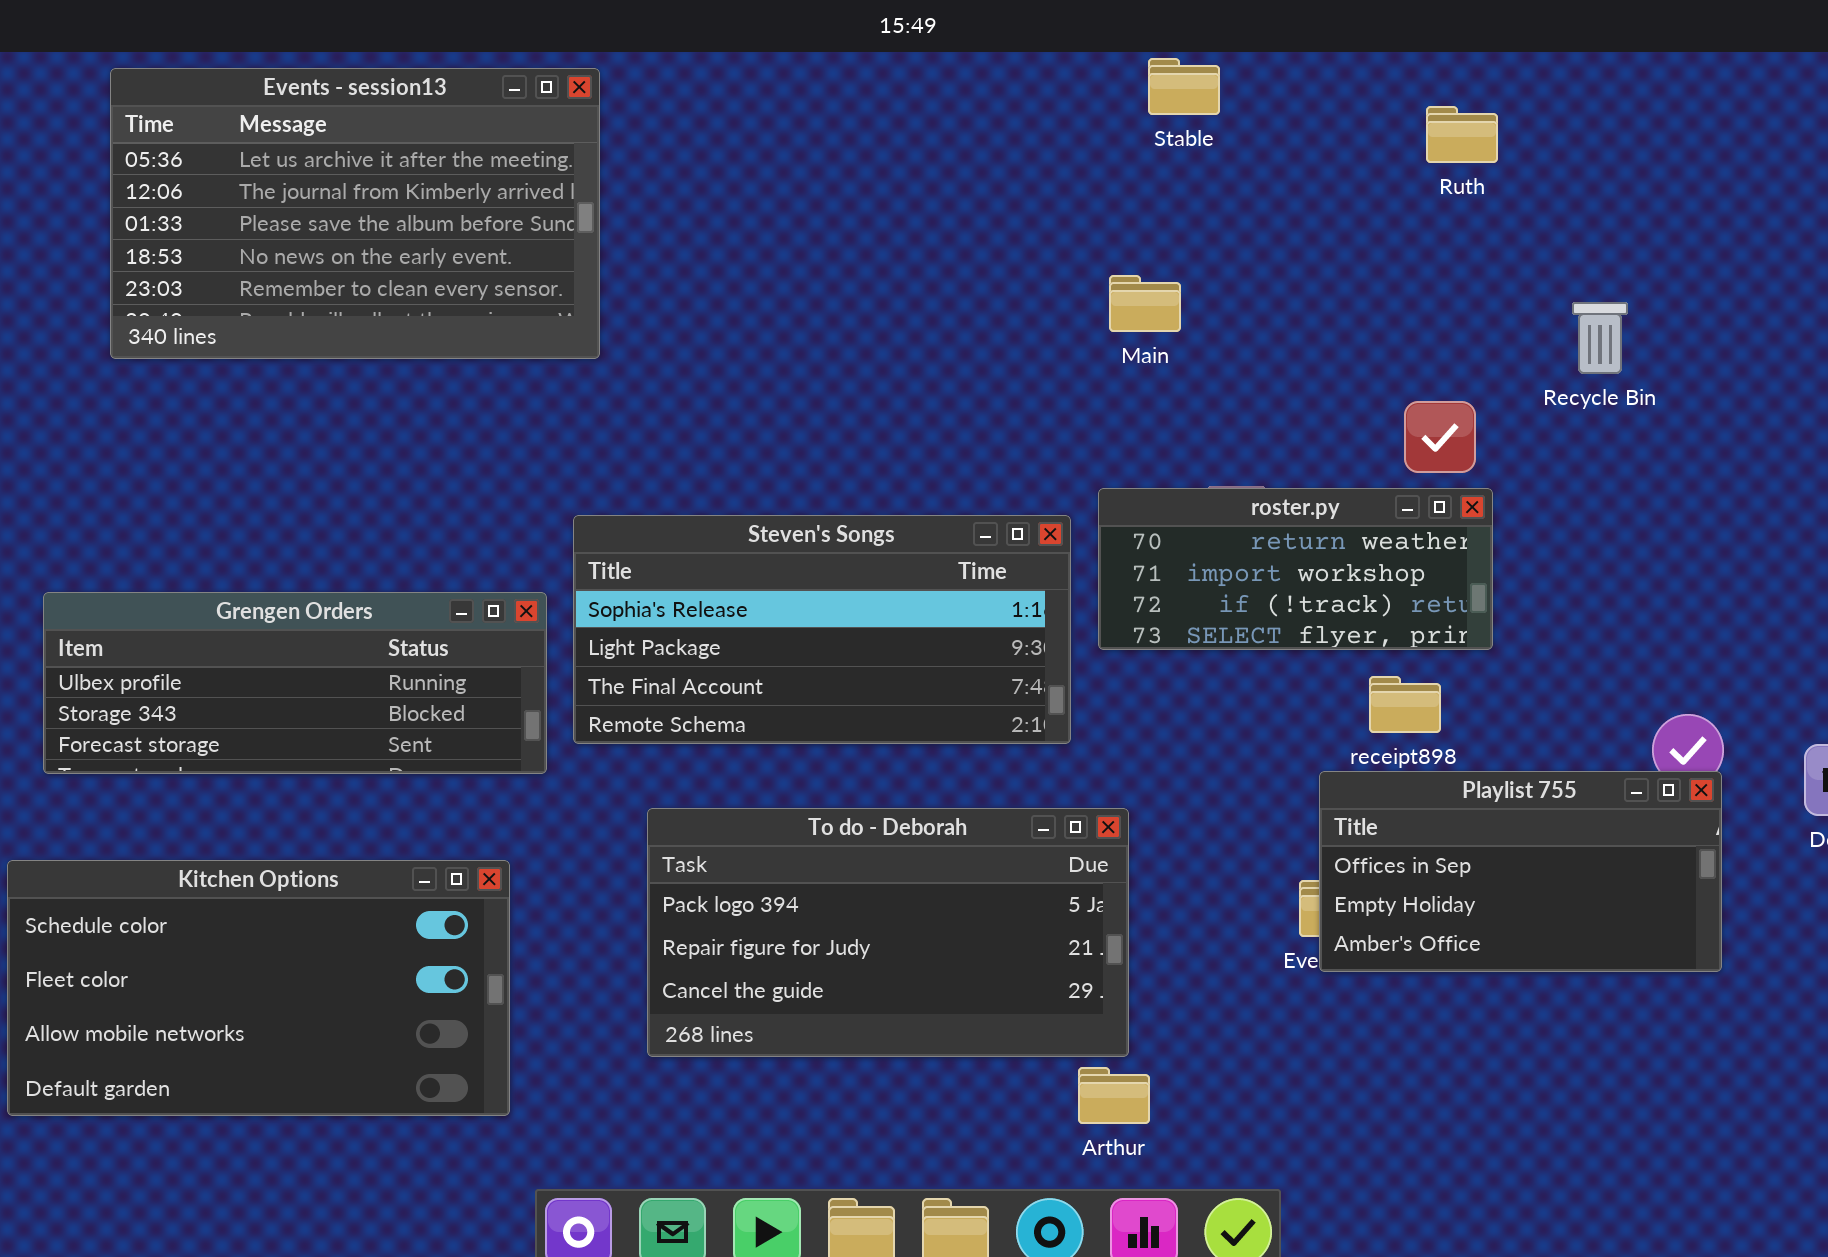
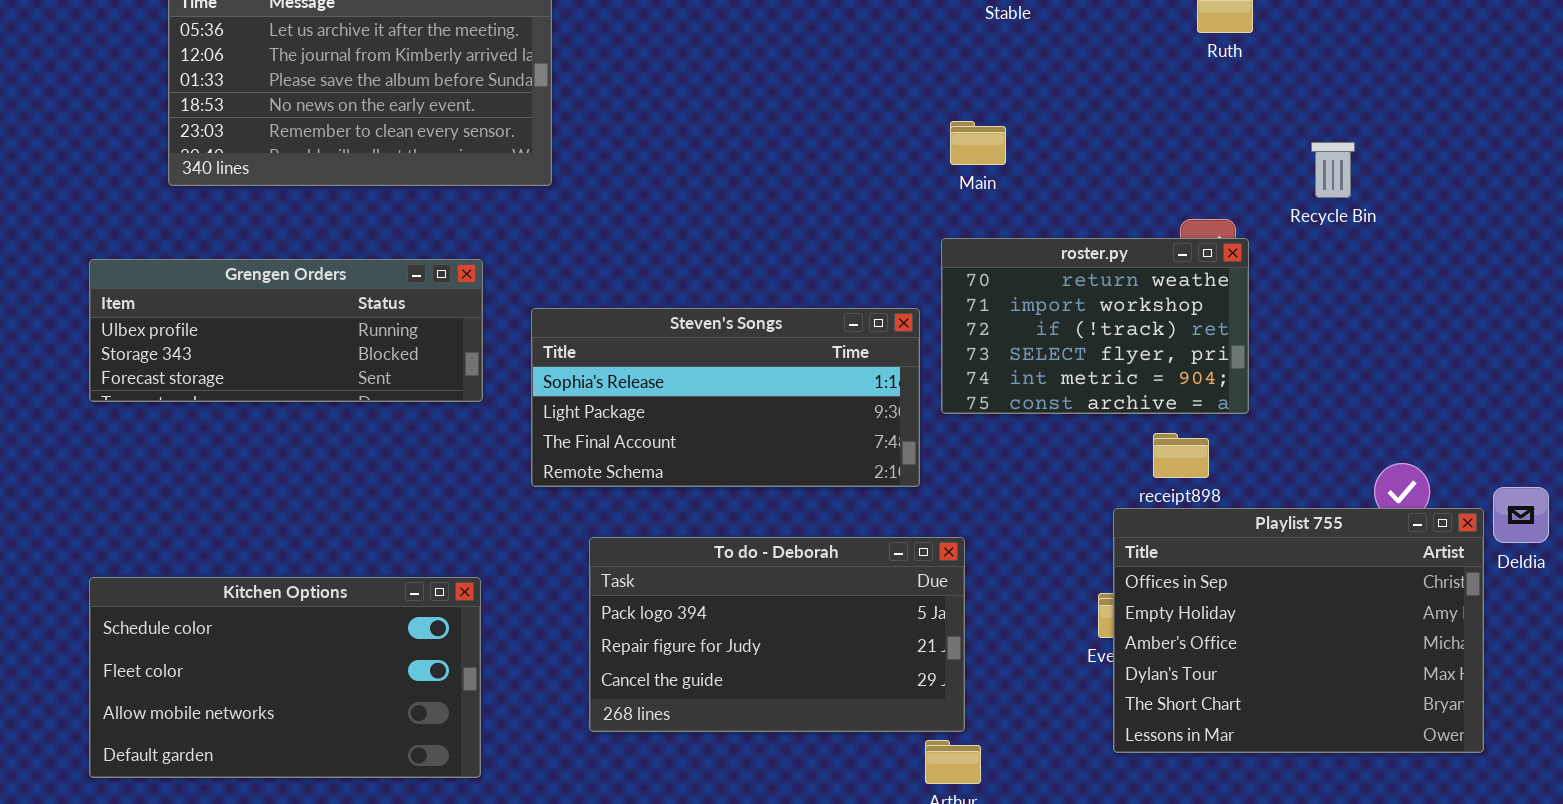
roster.py: [1098,488,1493,650] -> [941,238,1249,414], resized
Grengen Orders: [43,592,547,774] -> [89,259,483,402], moved
Playlist 755: [1319,771,1722,972] -> [1113,508,1484,753], resized

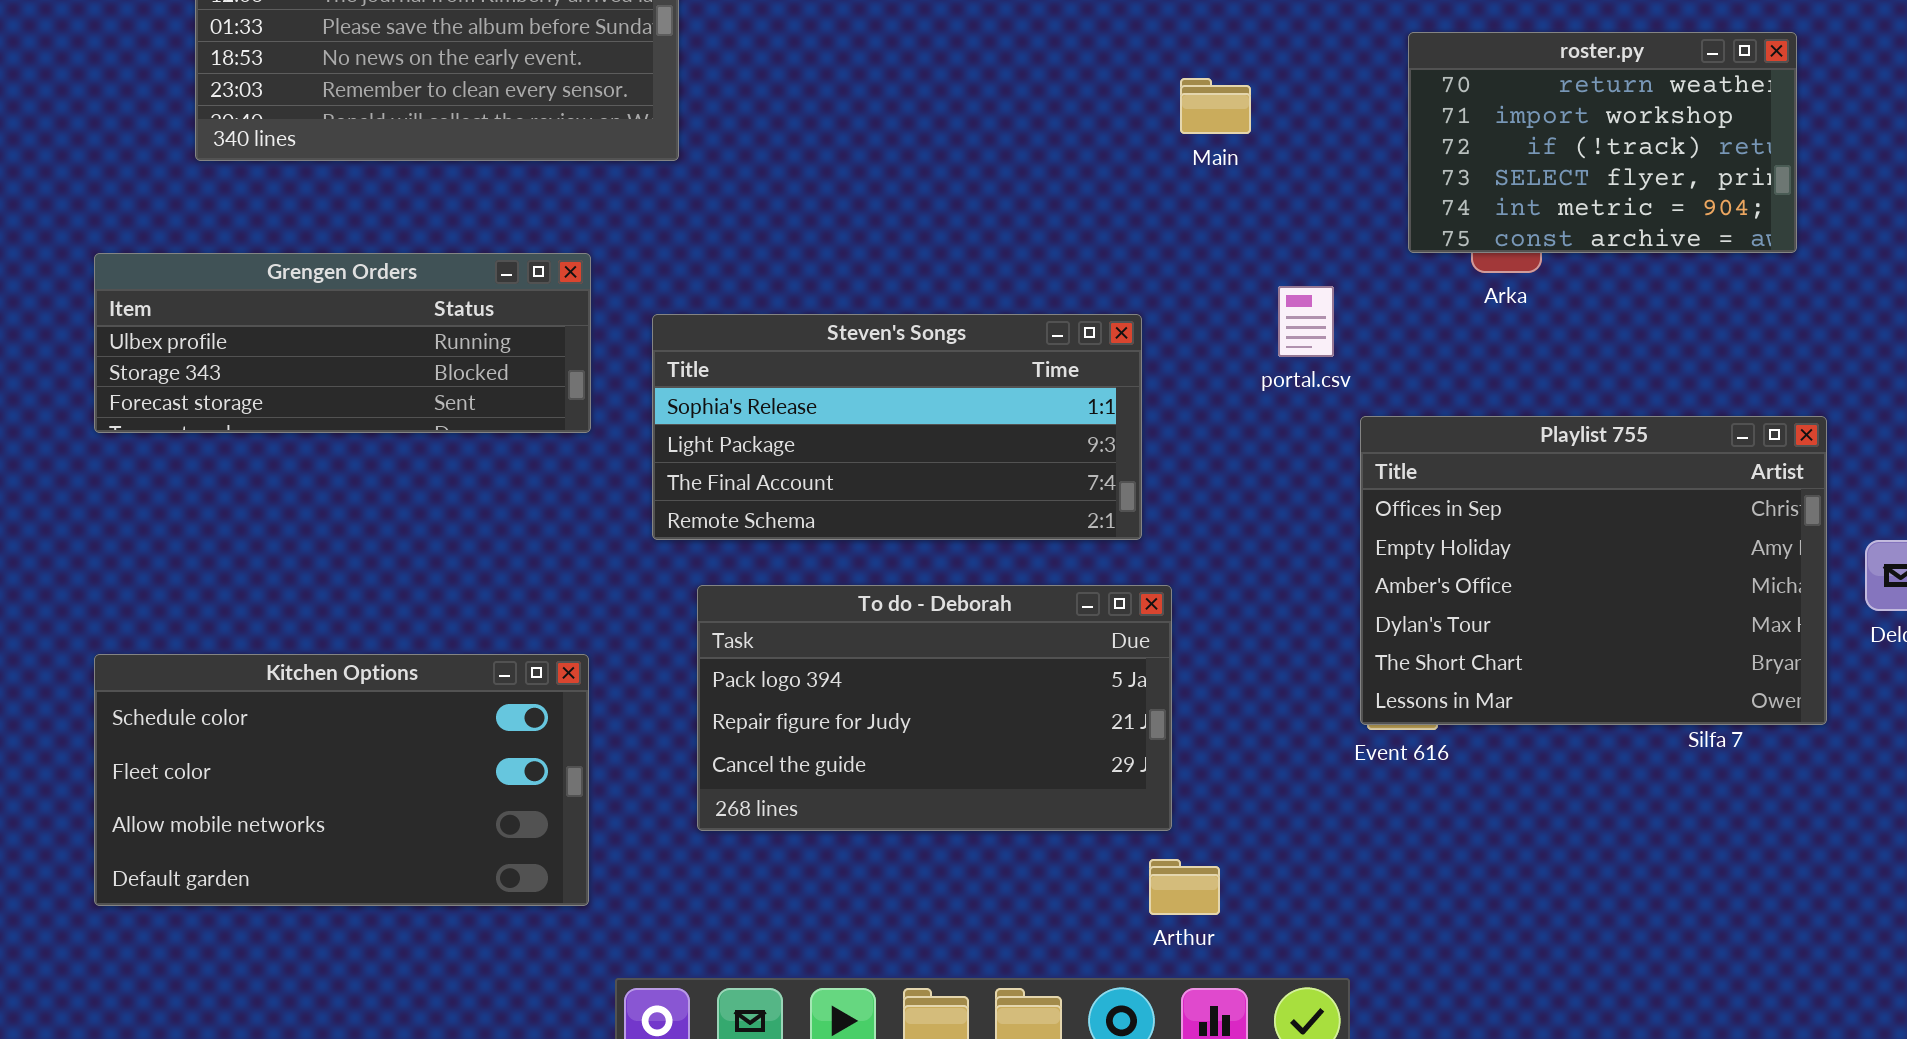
roster.py: [941,238,1249,414] -> [1408,32,1797,253], moved
Playlist 755: [1113,508,1484,753] -> [1360,416,1827,725], moved
To do - Deborah: [589,537,965,732] -> [697,585,1172,831], moved

